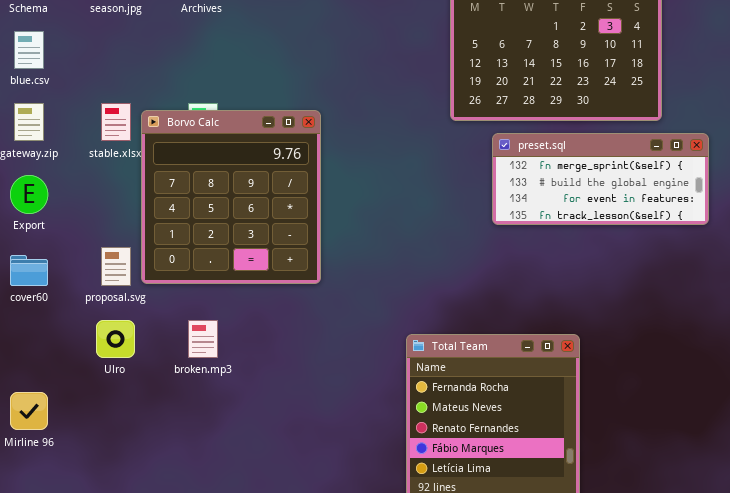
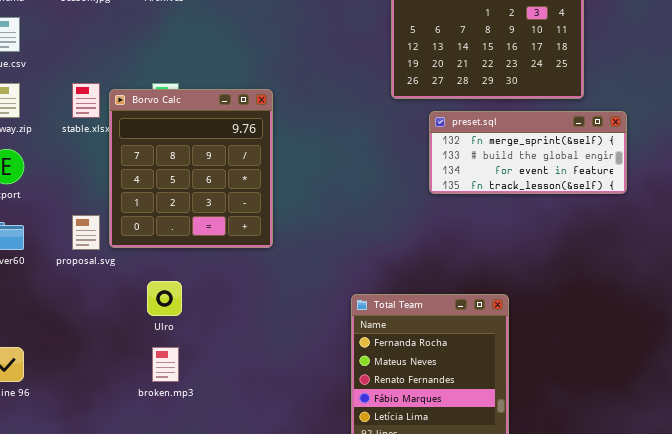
Ulro: [96,320,135,358] -> [147,281,182,316], moved
broken.mp3: [188,320,218,358] -> [152,347,179,382], moved

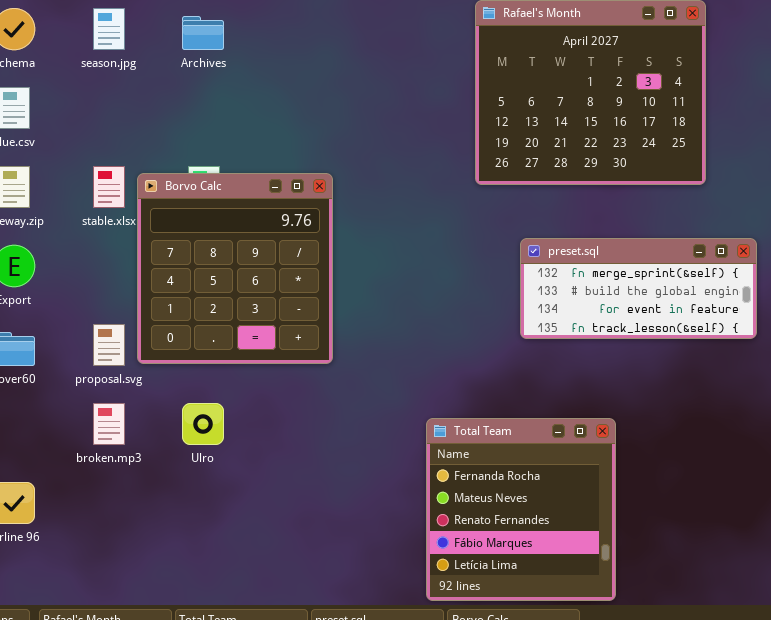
preset.sql: [429,111,627,194] -> [520,238,757,339], moved
broken.mp3: [152,347,179,382] -> [93,403,125,445], moved

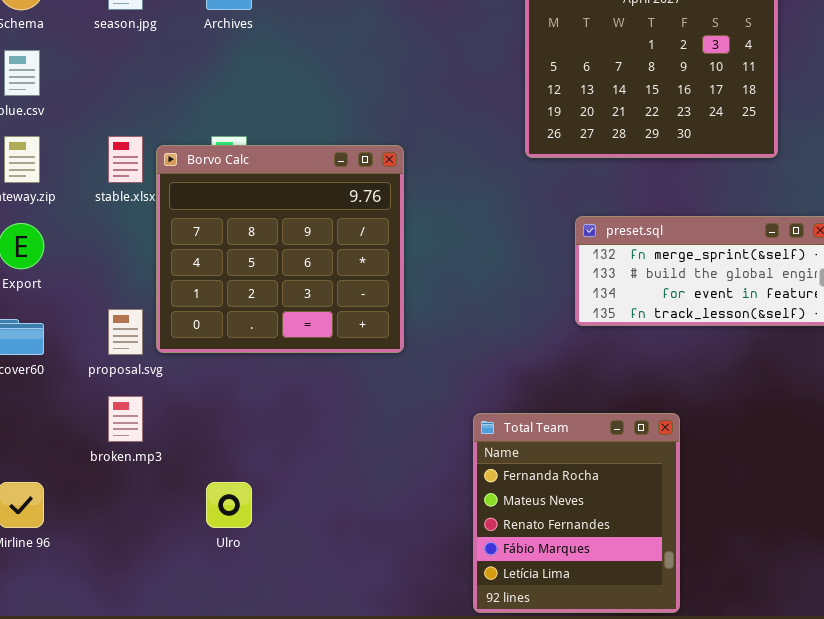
Borvo Calc: [137,173,333,364] -> [156,145,404,353], resized
Ulro: [182,403,224,445] -> [206,482,252,528], moved

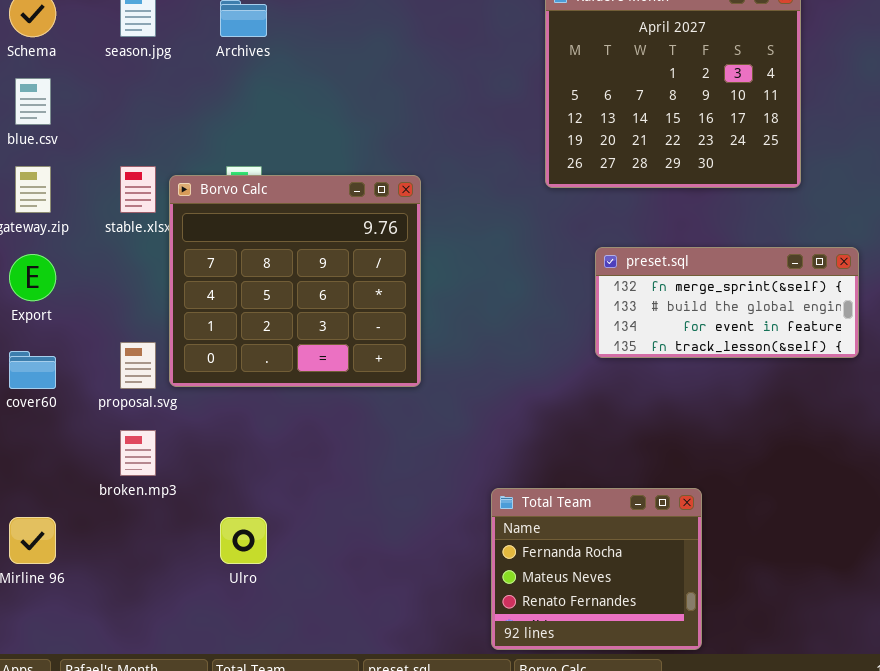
Total Team: [473,413,680,613] -> [491,488,702,650], resized

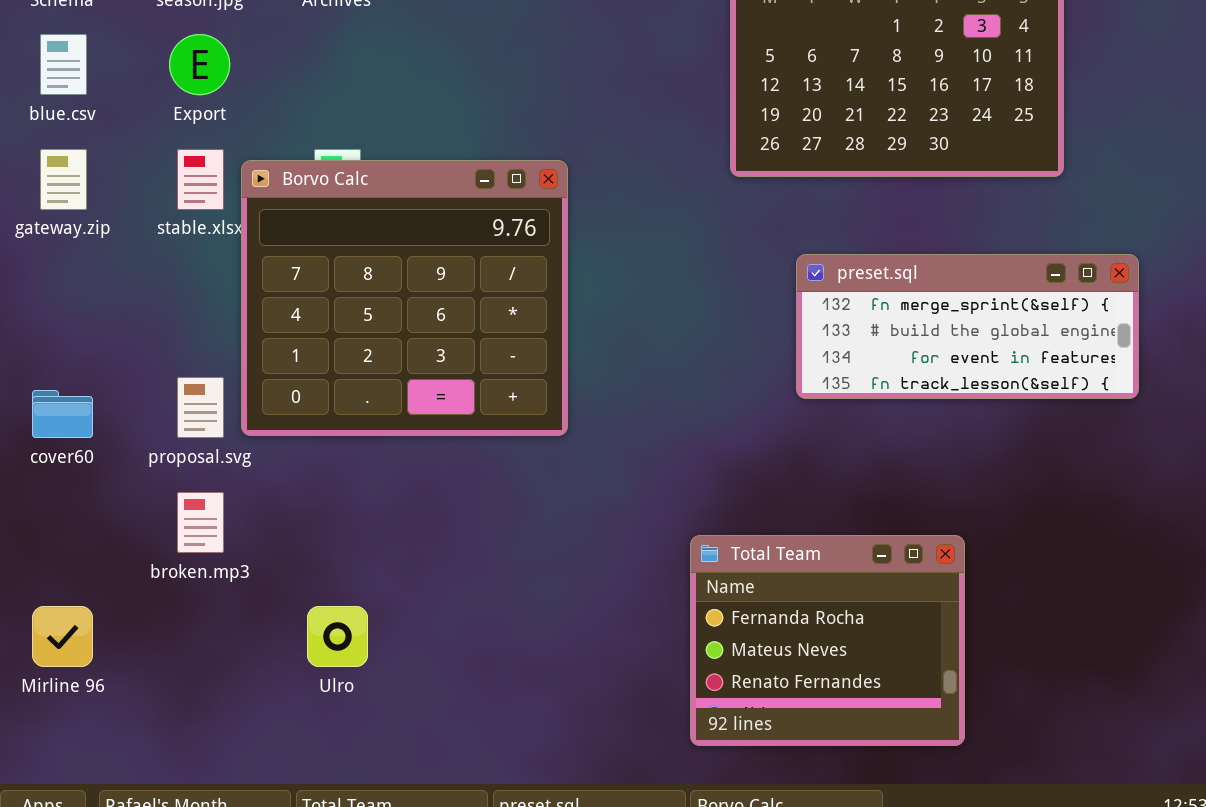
Export: [9,254,56,301] -> [169,34,230,95], moved
Total Team: [491,488,702,650] -> [690,535,965,746], moved

